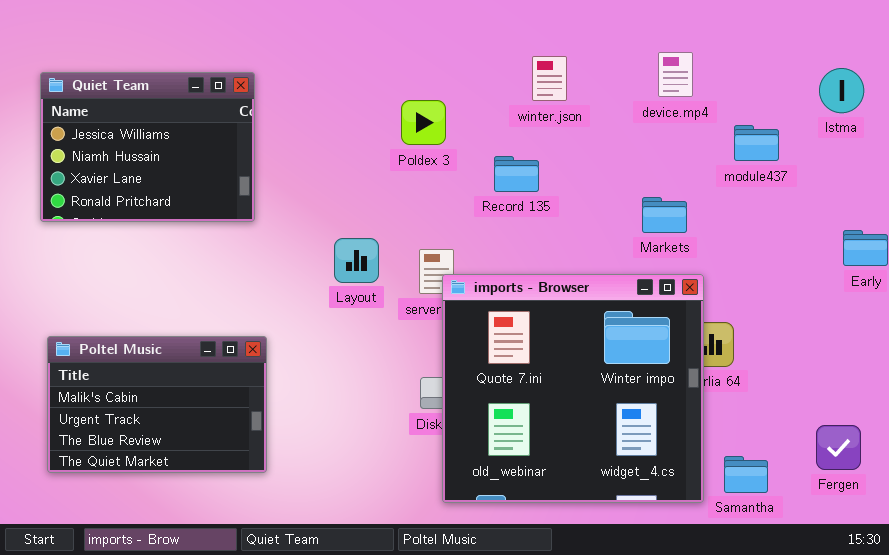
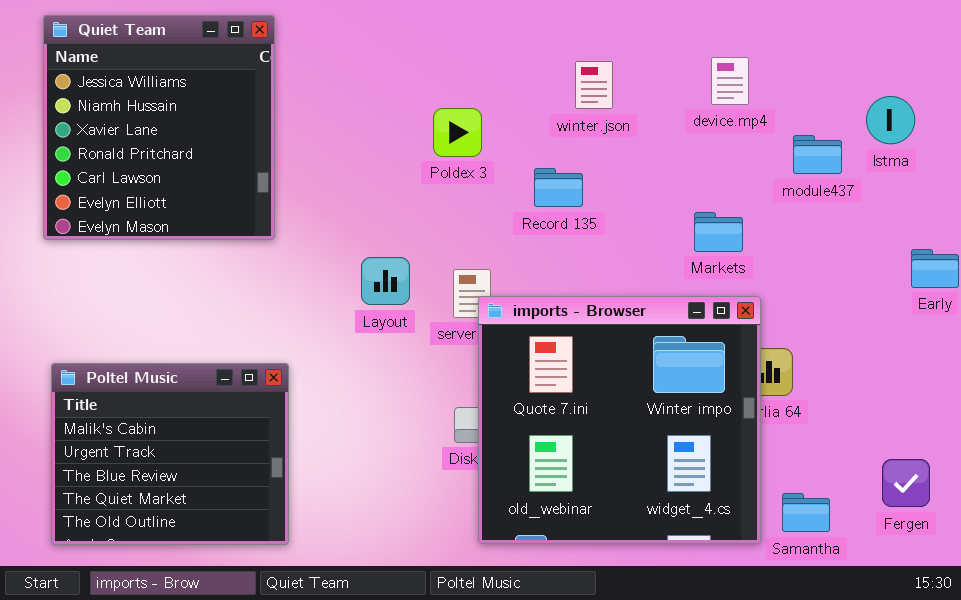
Istma: [819,68,864,113] -> [866,96,915,144], moved
Quiet Team: [40,72,255,222] -> [43,15,275,240], resized
Poltel Music: [47,336,267,473] -> [51,363,289,545], resized

